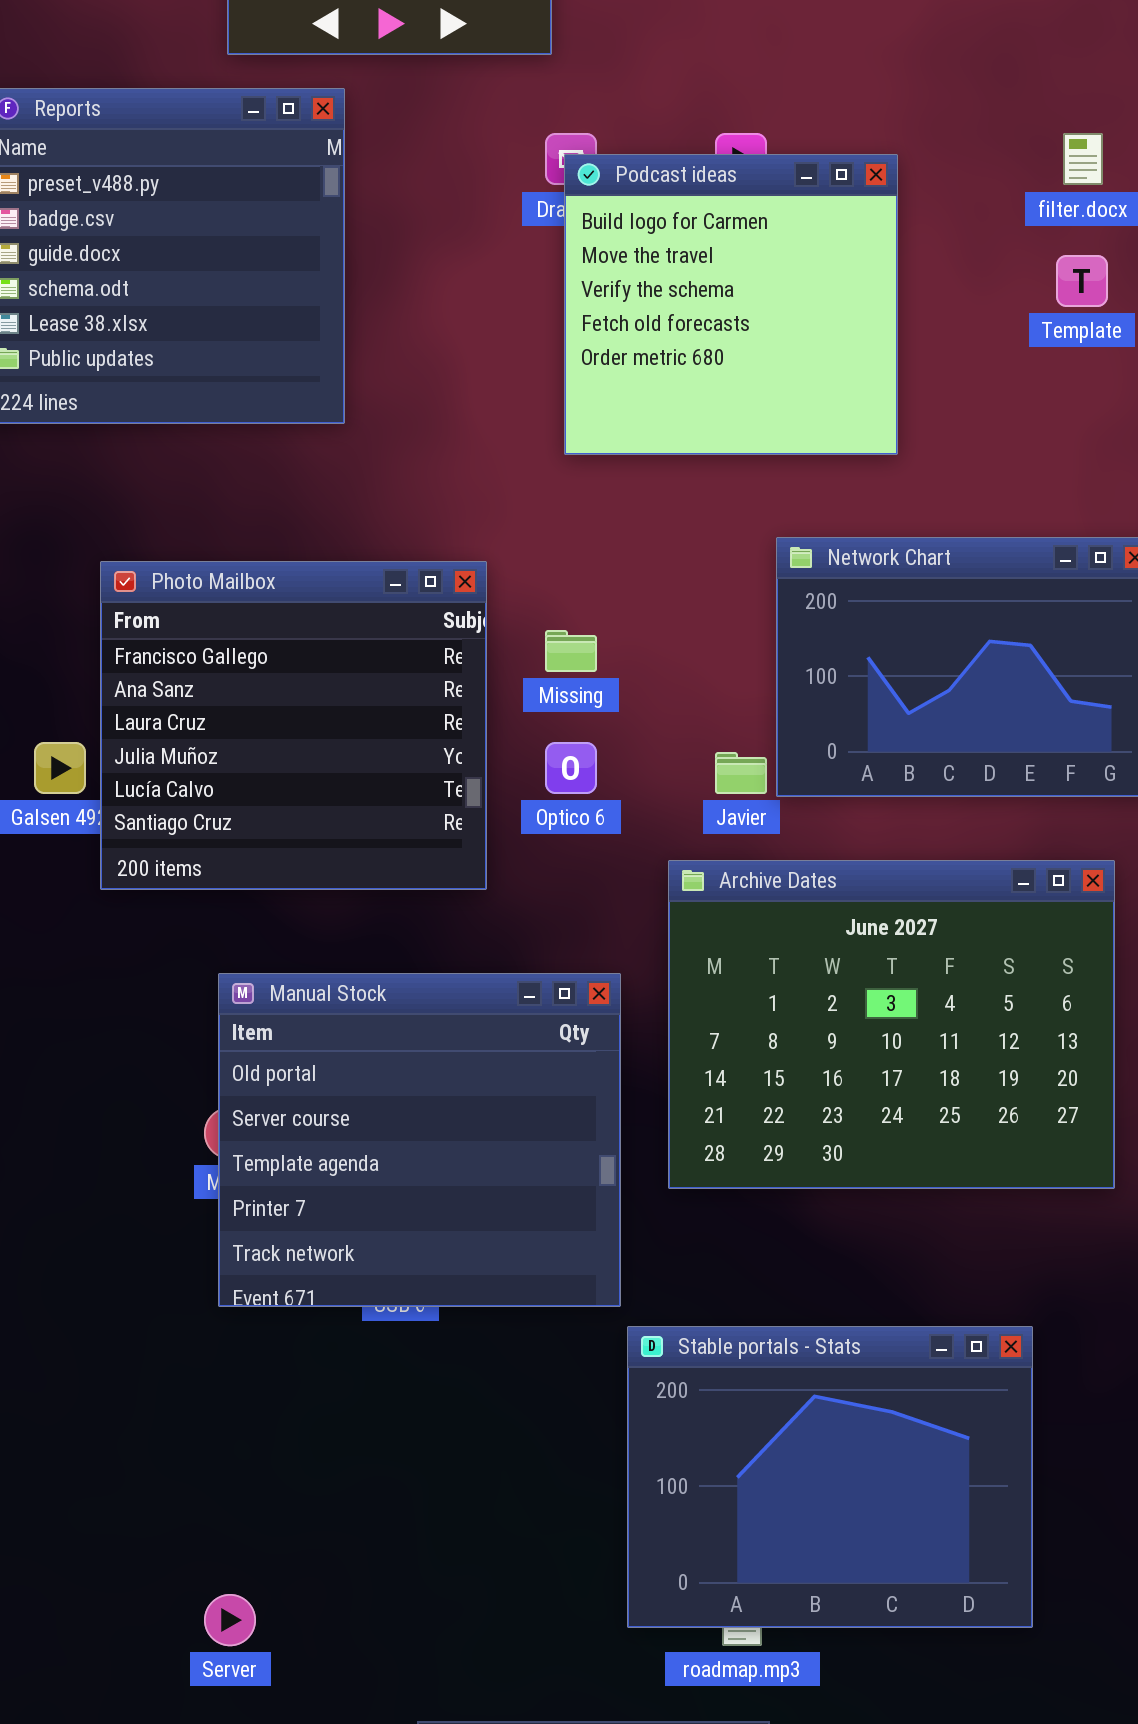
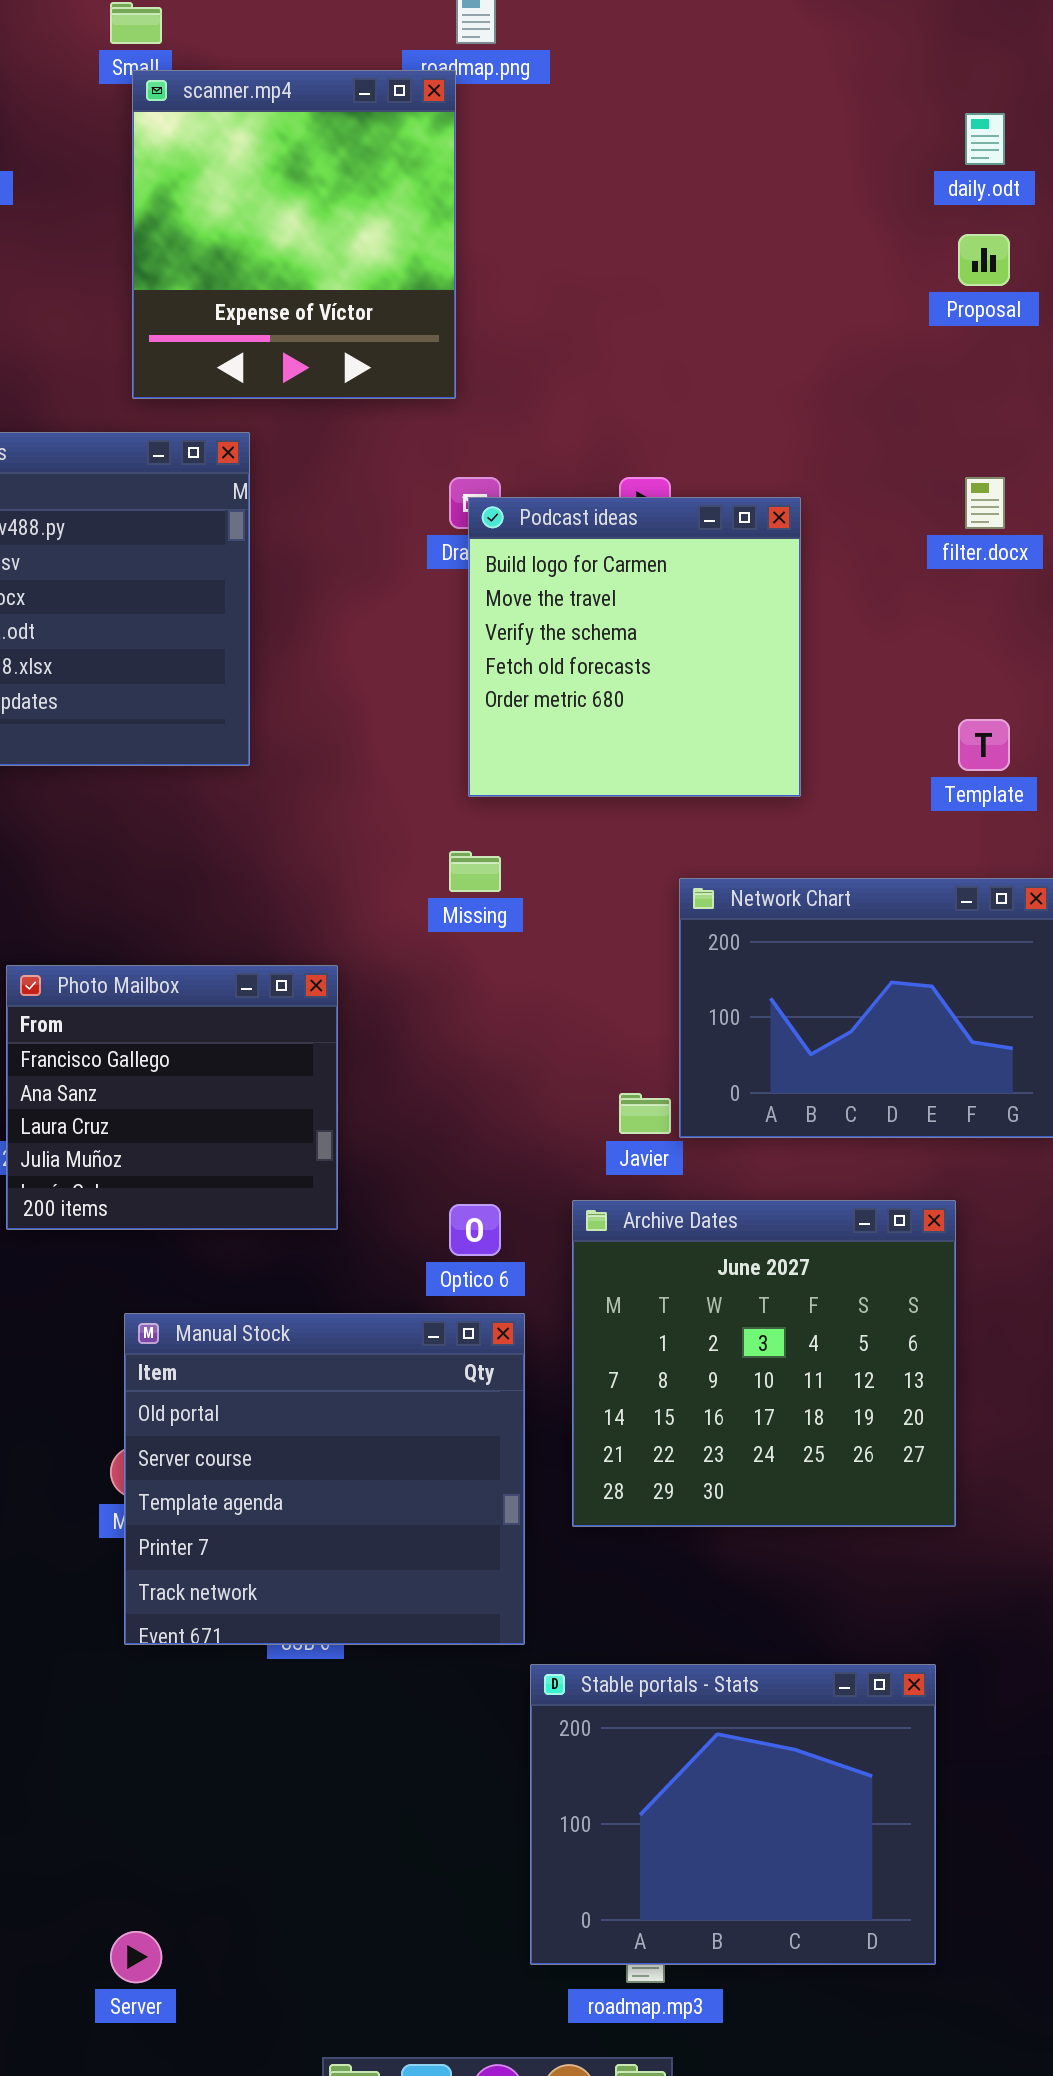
Template: [1056,255,1108,307] -> [958,719,1010,771], moved
Photo Mailbox: [100,561,487,890] -> [6,965,338,1230], resized
Missing: [545,630,597,672] -> [449,851,501,892], moved
Optico 6: [545,742,597,794] -> [449,1204,501,1256], moved
Archive Dates: [668,860,1115,1189] -> [572,1200,956,1527], resized

